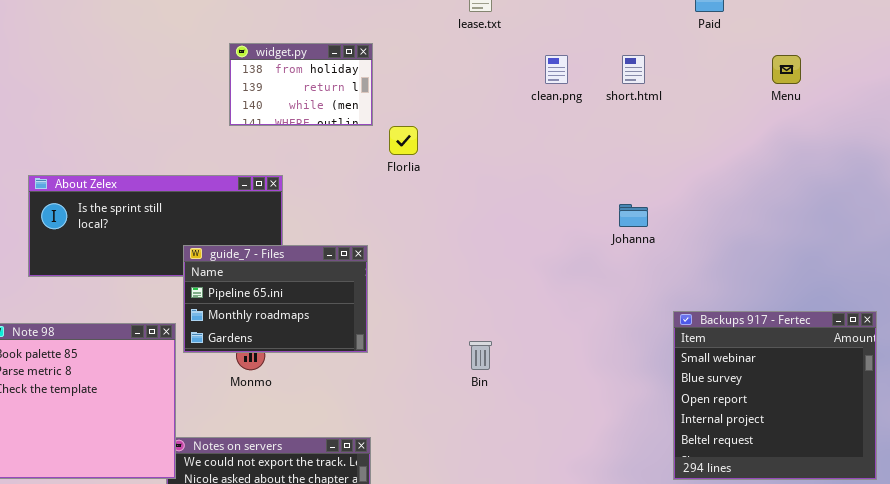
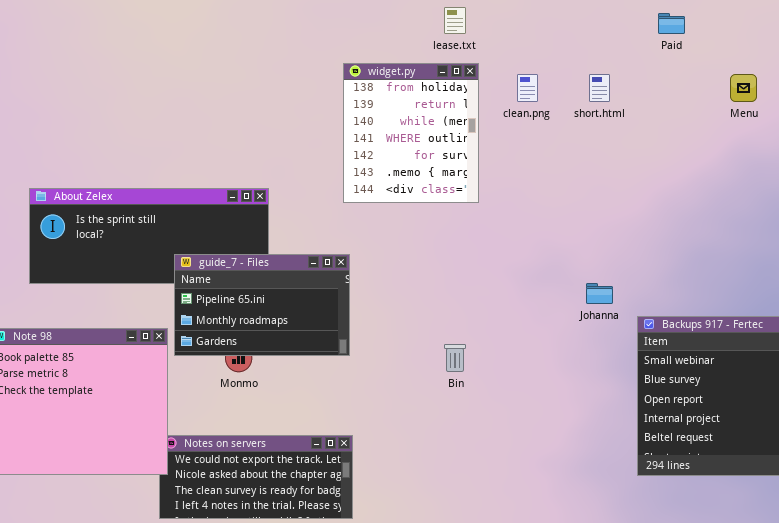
widget.py: [229,43,373,126] -> [343,63,479,203], moved, resized
Johanna: [619,204,648,227] -> [586,283,613,304], moved

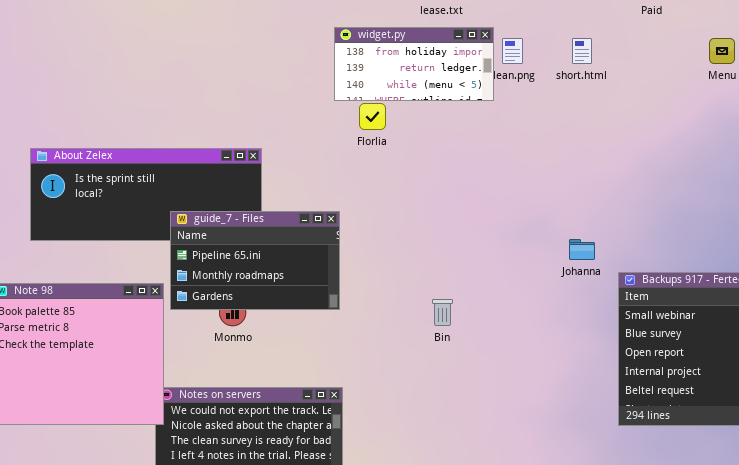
widget.py: [343,63,479,203] -> [334,27,494,101], resized

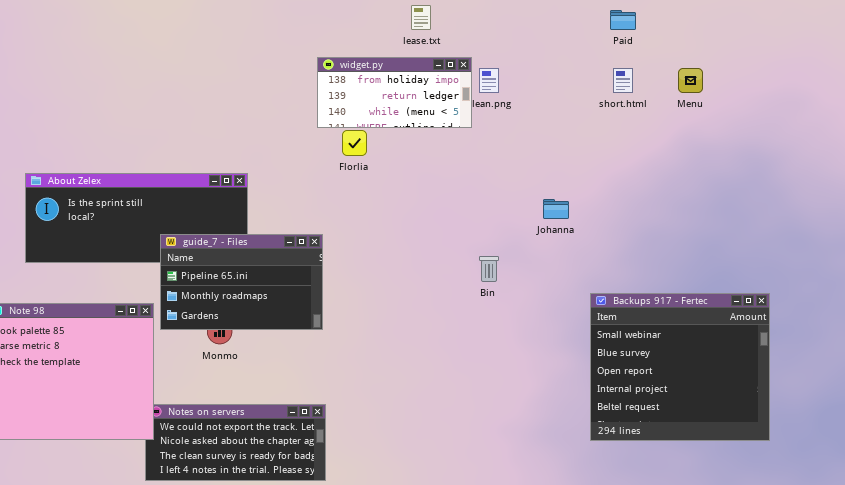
short.html: [572,38,592,64] -> [613,68,633,93], moved
Johanna: [569,239,595,260] -> [543,199,569,219], moved
Bin: [432,299,453,326] -> [479,256,499,282], moved

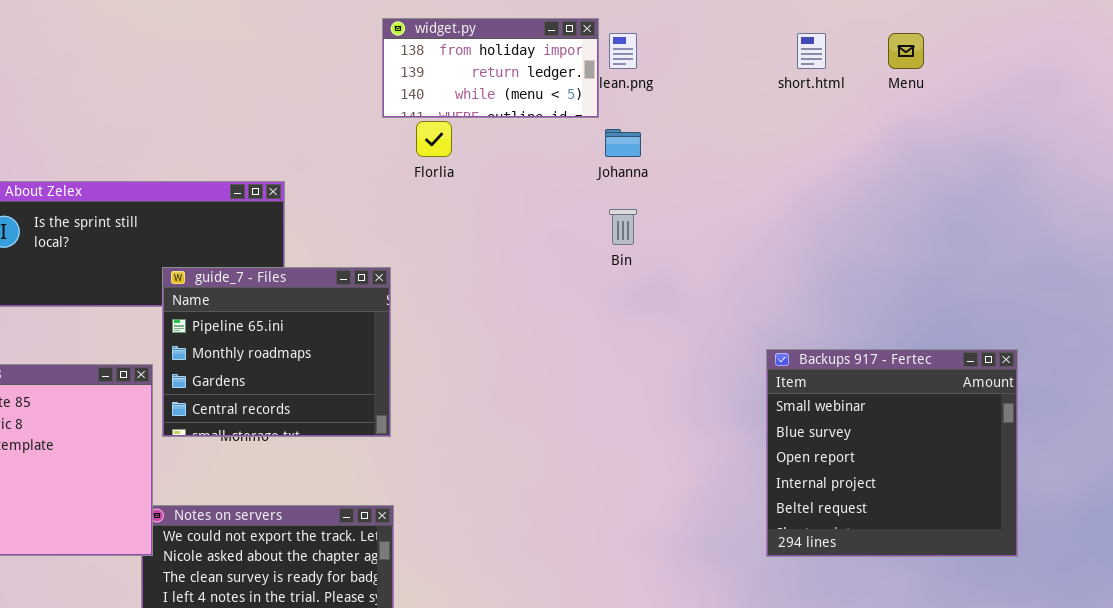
Johanna: [543,199,569,219] -> [605,129,641,157], moved
guide_7 - Files: [160,234,323,330] -> [162,267,391,437], resized
Bin: [479,256,499,282] -> [609,209,637,245], moved

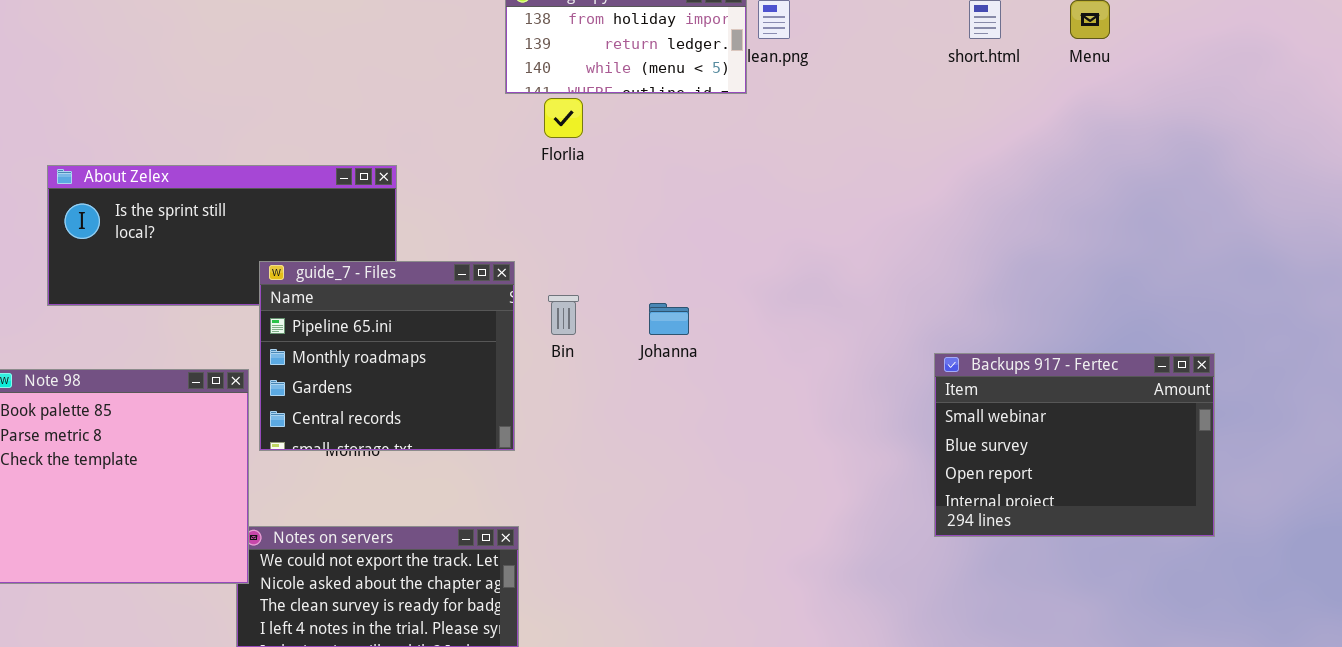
Johanna: [605,129,641,157] -> [649,303,689,335], moved
Bin: [609,209,637,245] -> [548,295,579,335], moved
Backups 917 - Fertec: [766,349,1018,557] -> [934,353,1215,537], resized

